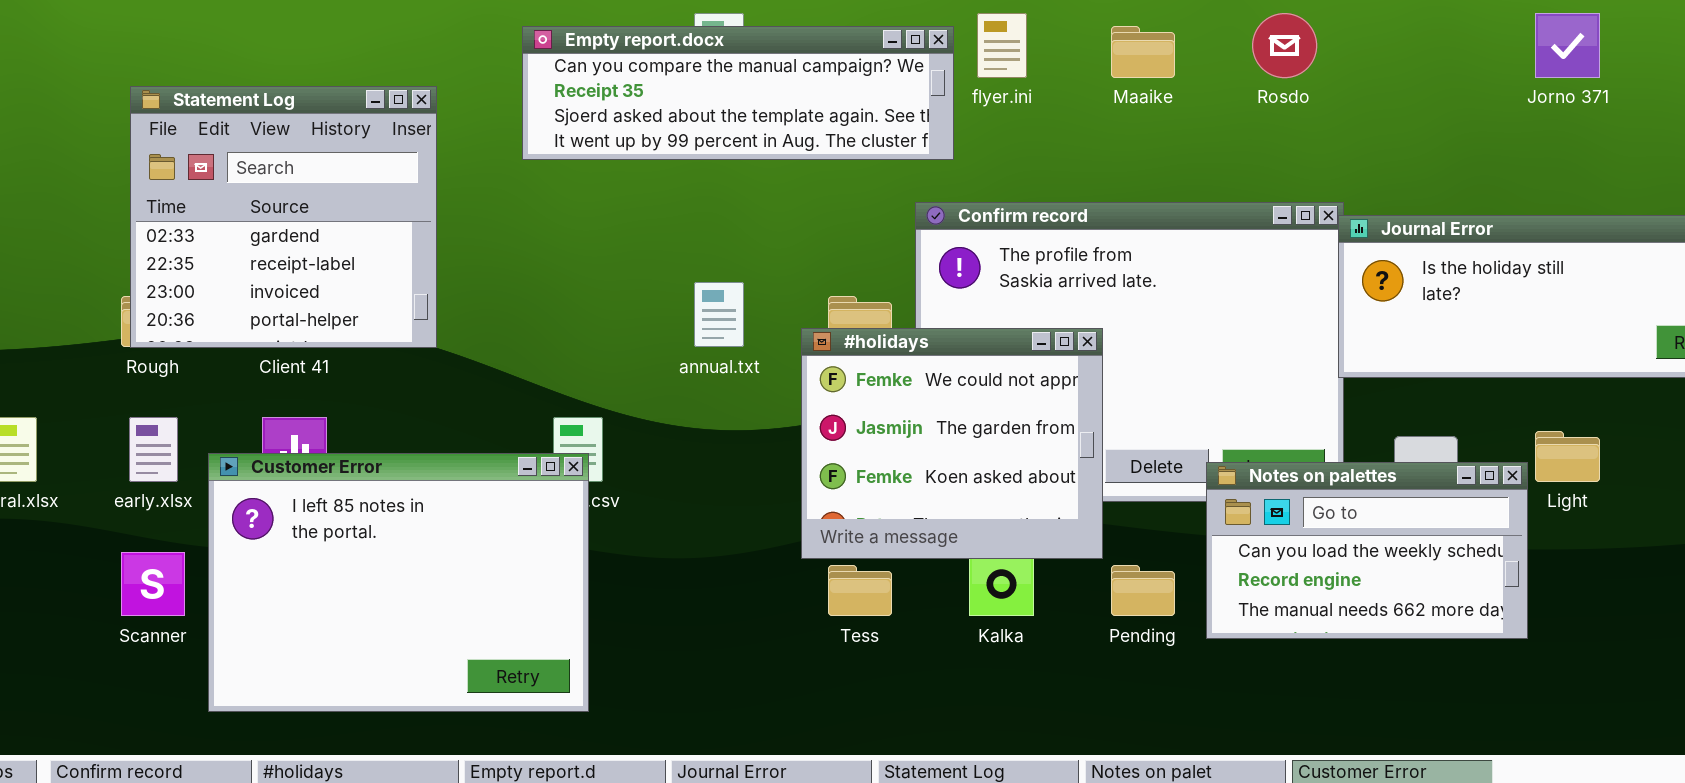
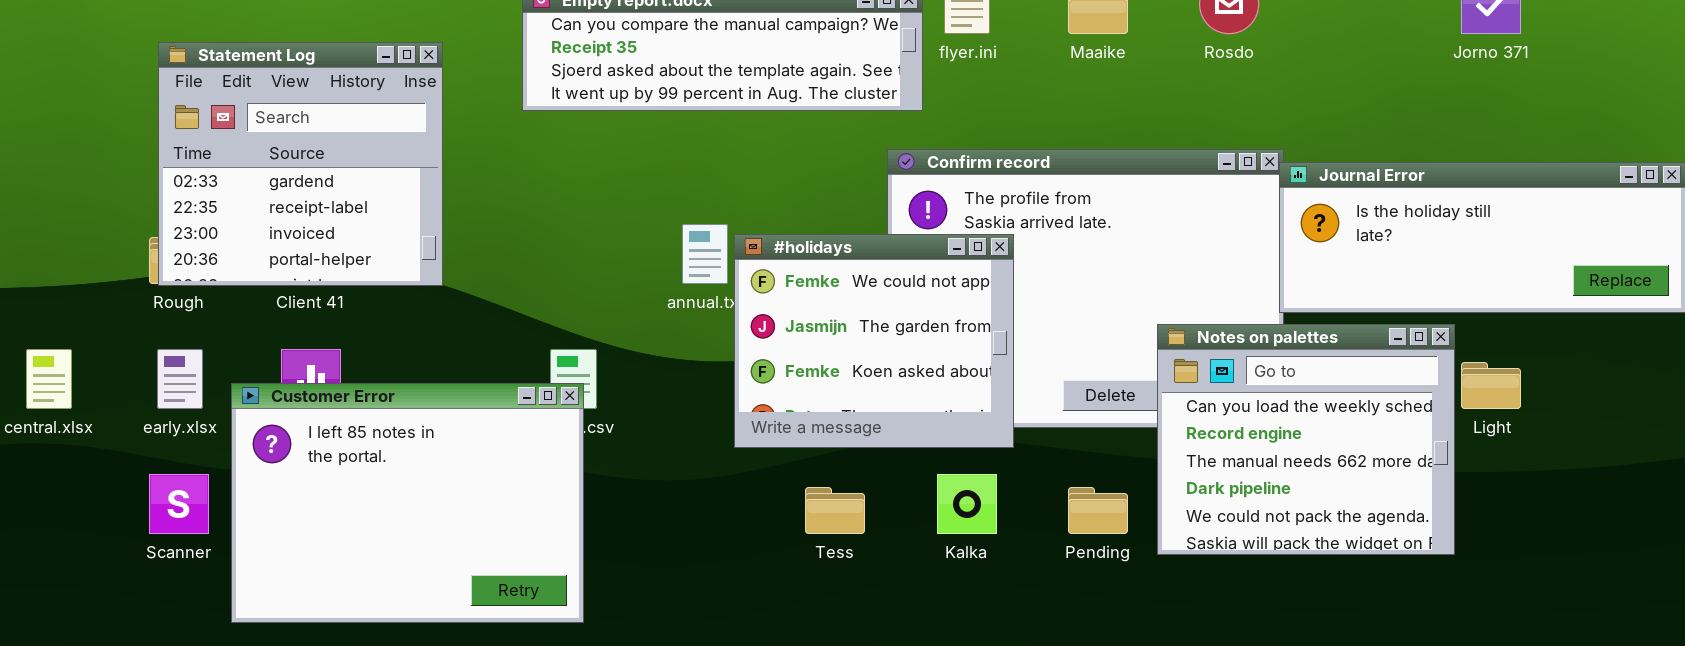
#holidays: [801,328,1103,559] -> [734,234,1014,448], moved
Notes on palettes: [1206,462,1528,639] -> [1157,324,1455,555], resized

